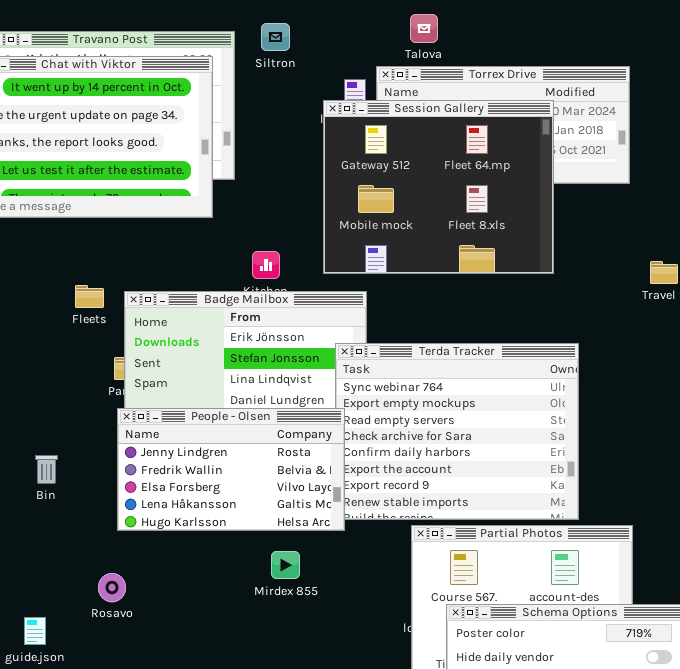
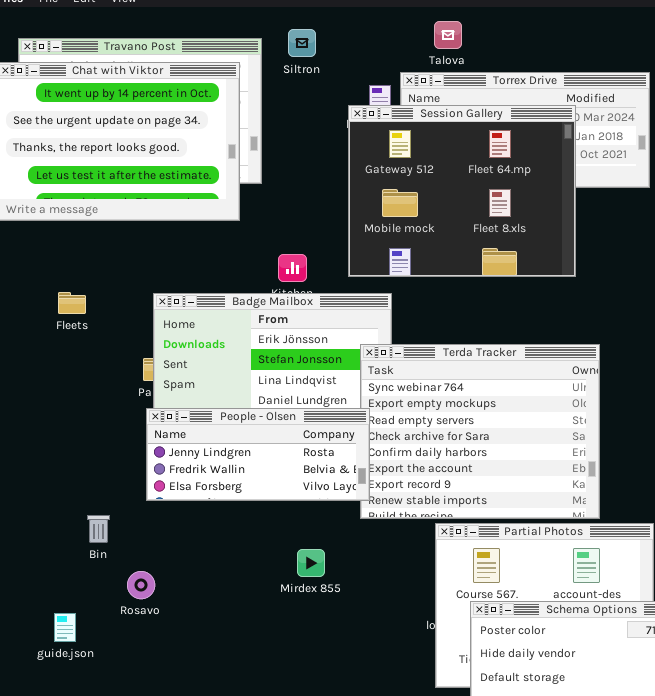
Fleets: [75,285,104,308] -> [58,292,86,314], moved
People - Olsen: [117,408,345,531] -> [146,408,370,501], resized
Bin: [35,455,58,484] -> [87,515,110,543], moved

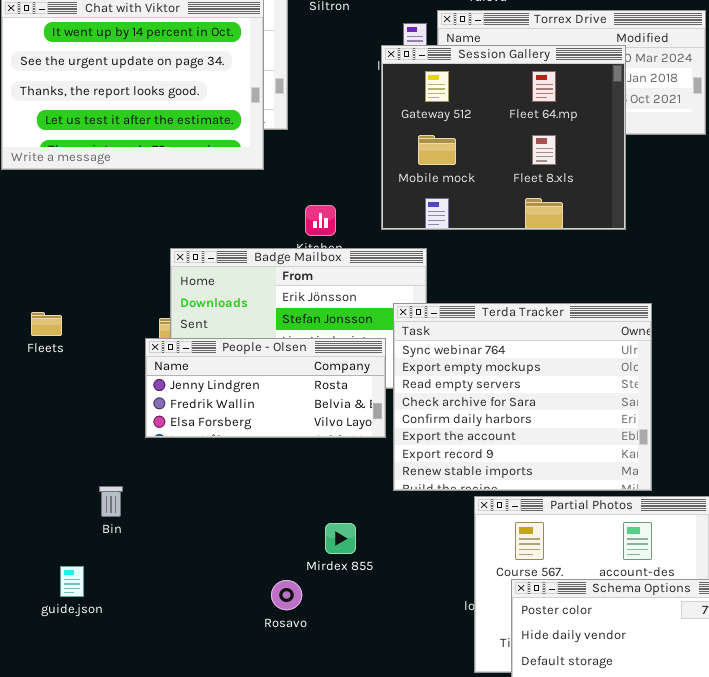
Fleets: [58,292,86,314] -> [31,312,62,336], moved
People - Olsen: [146,408,370,501] -> [145,338,386,438], moved
Rosavo: [127,571,155,599] -> [271,580,302,610], moved
guide.json: [54,613,76,642] -> [60,566,84,597], moved

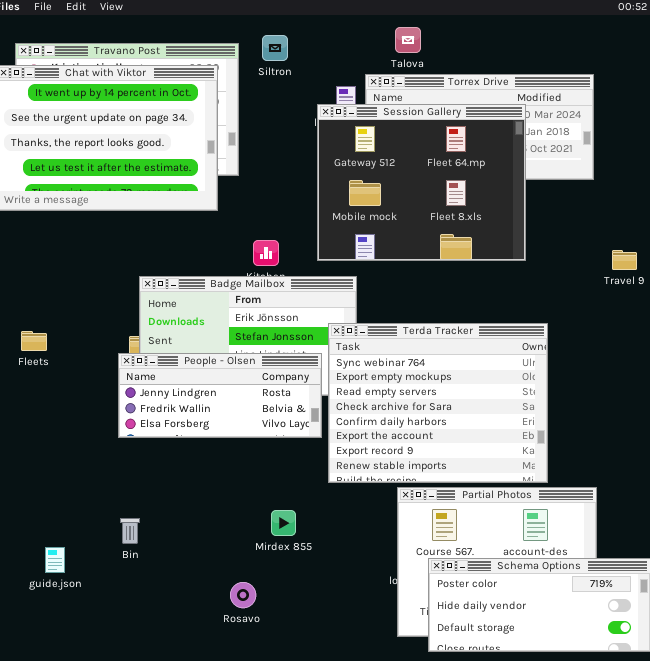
Bin: [99,486,123,517] -> [120,518,140,544], moved
Rosavo: [271,580,302,610] -> [230,582,256,608], moved

